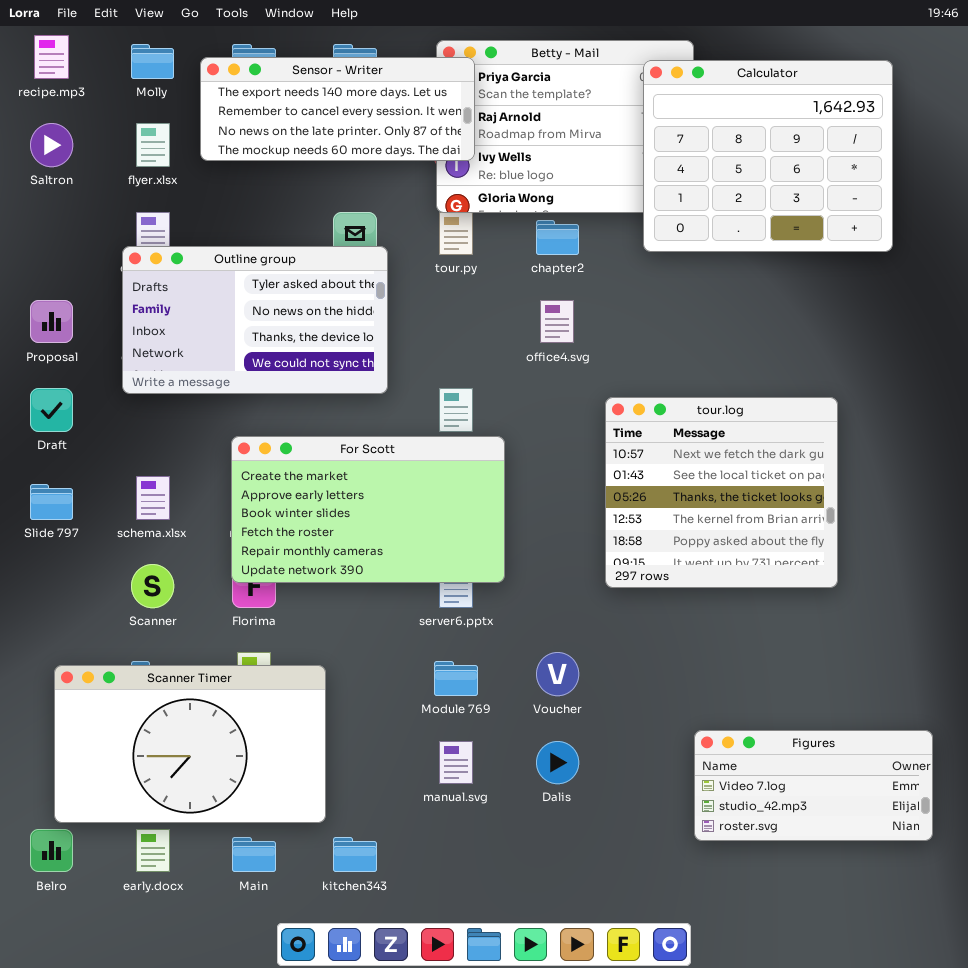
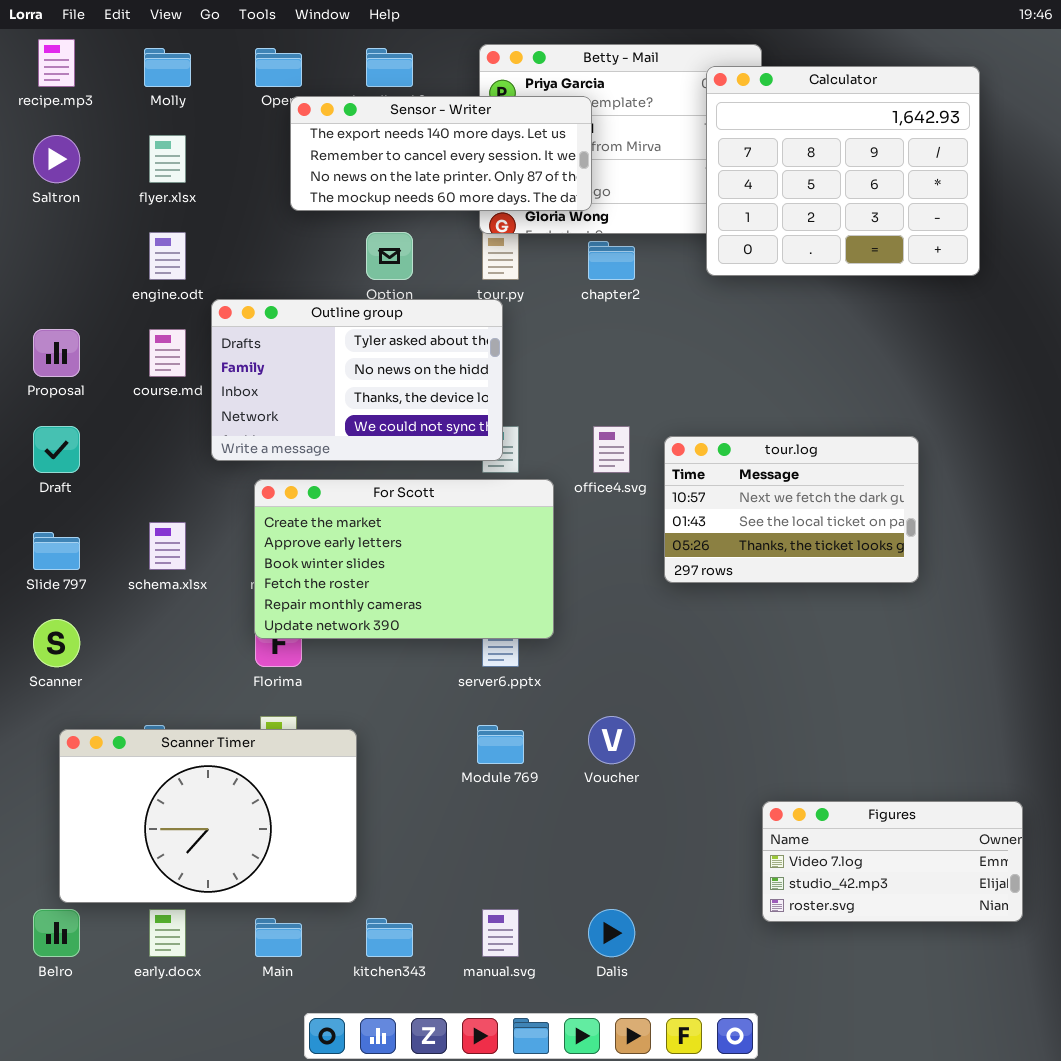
Sensor - Writer: [200,57,475,161] -> [290,96,592,211], moved
Outline group: [122,246,388,394] -> [211,299,503,461], moved
office4.svg: [540,300,574,343] -> [593,426,630,473], moved
tour.log: [605,397,838,588] -> [664,436,919,583], resized
Scanner: [131,564,174,608] -> [33,619,80,667], moved
manual.svg: [439,741,473,784] -> [482,909,519,957], moved
Dalis: [536,741,579,784] -> [588,909,635,957], moved

